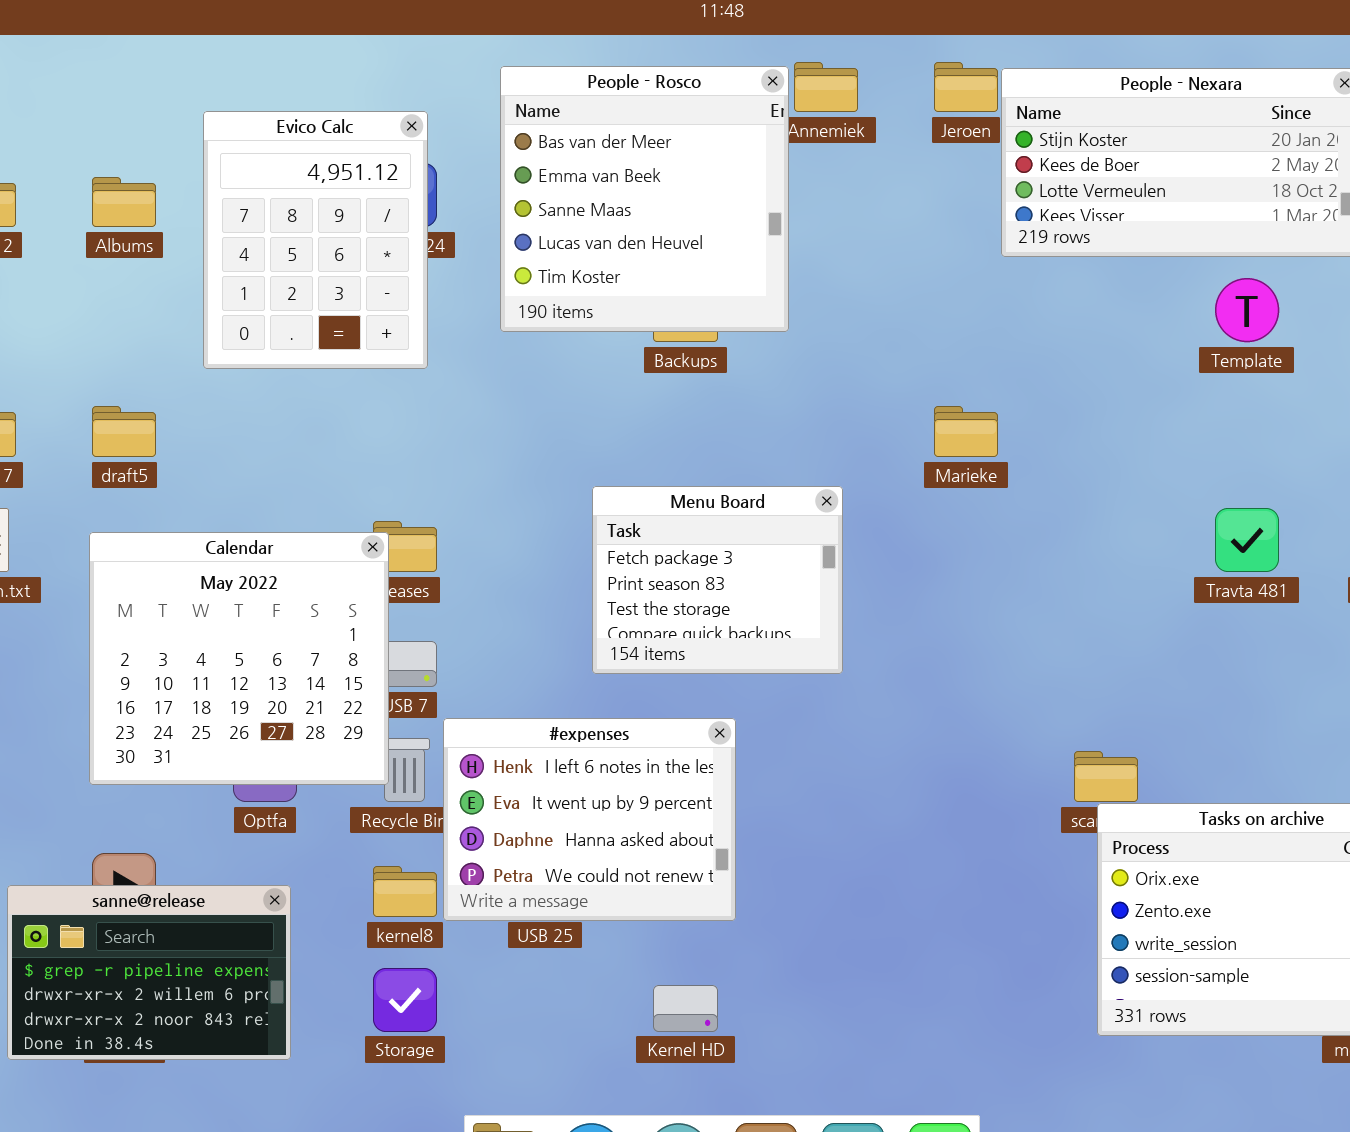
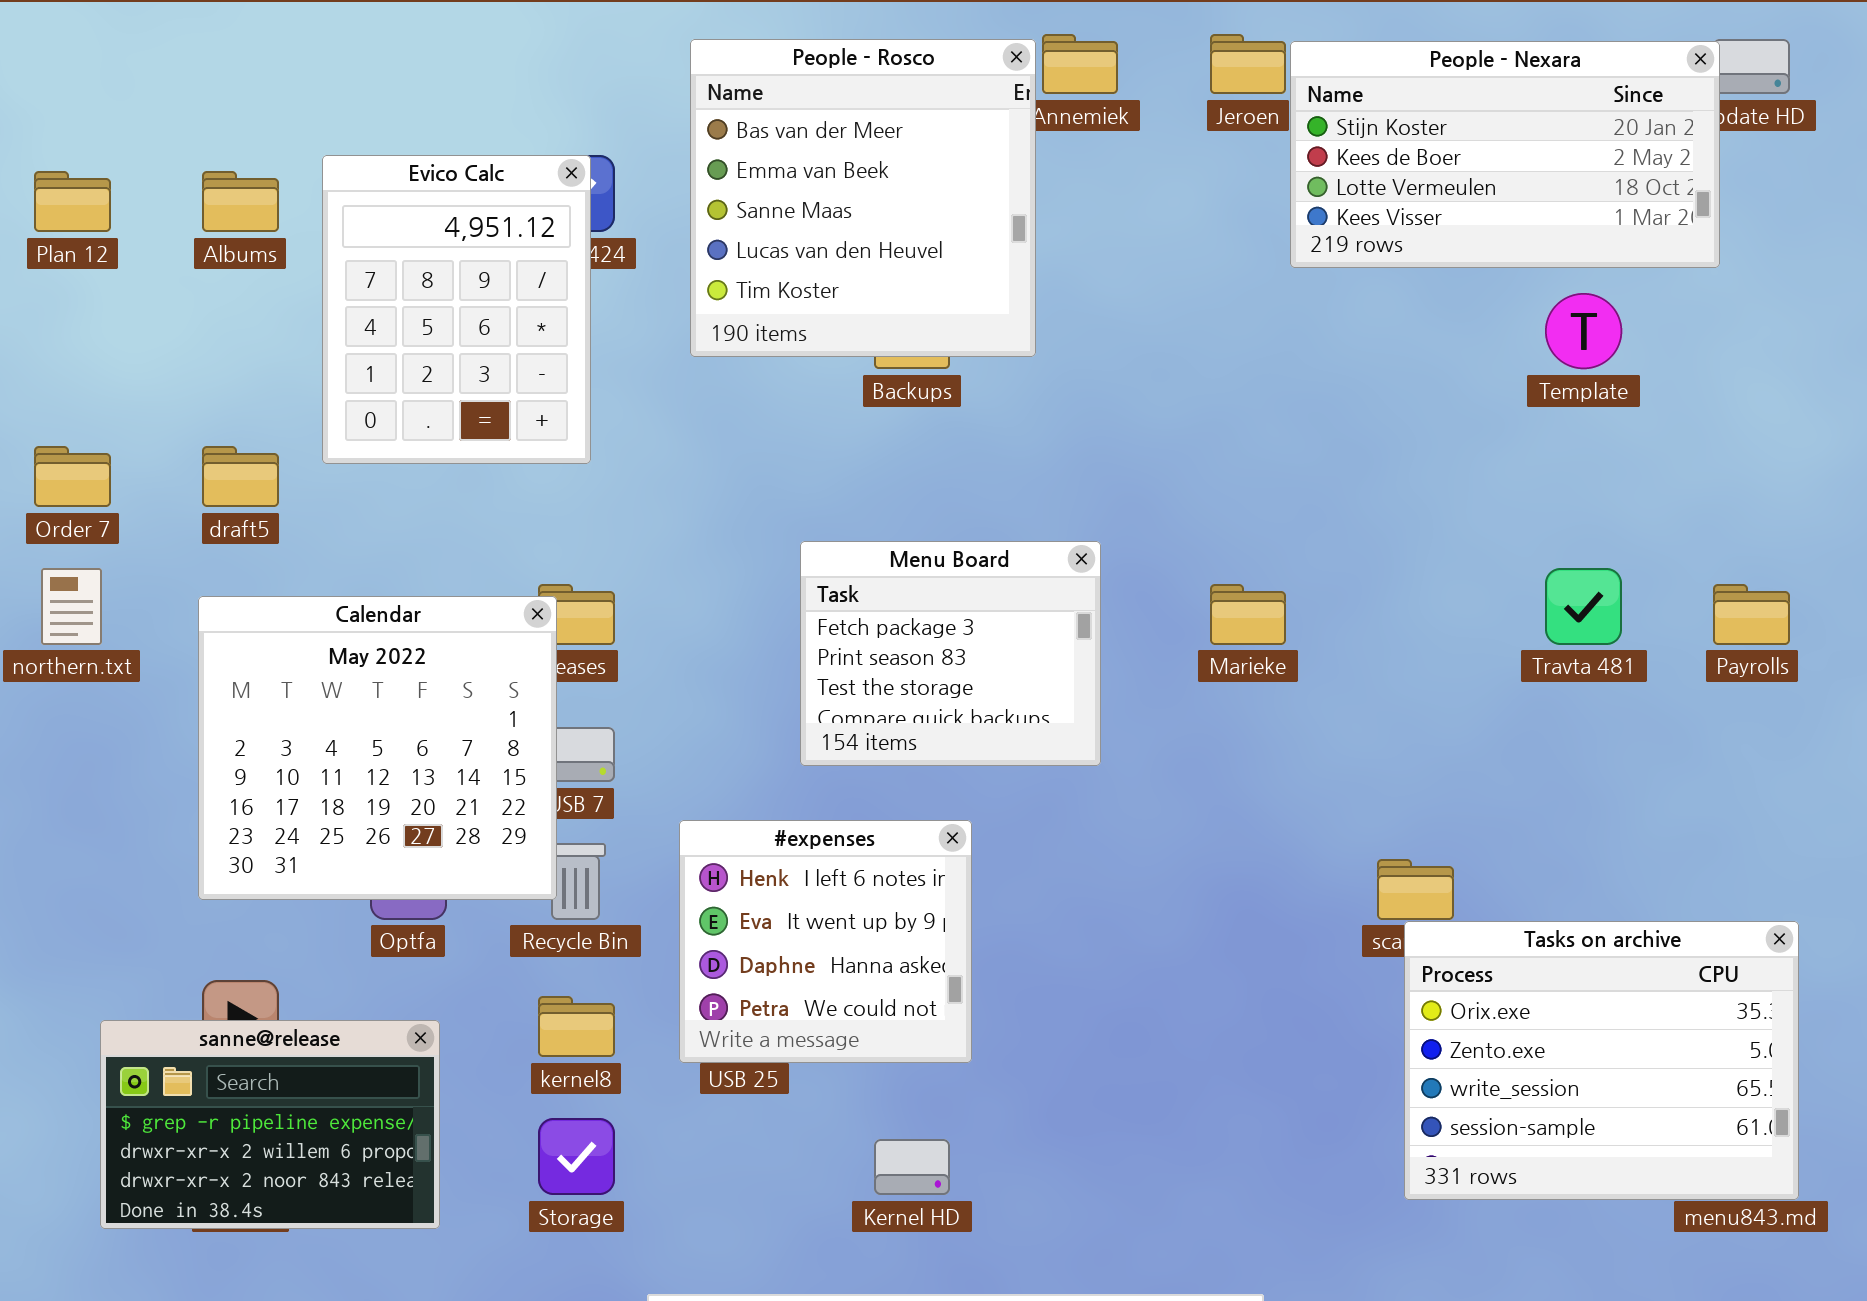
Evico Calc: [203,111,428,369] -> [322,155,591,464], moved
Marieke: [934,406,998,457] -> [1210,584,1286,645], moved
#expenses: [443,718,736,921] -> [679,820,972,1063], resized

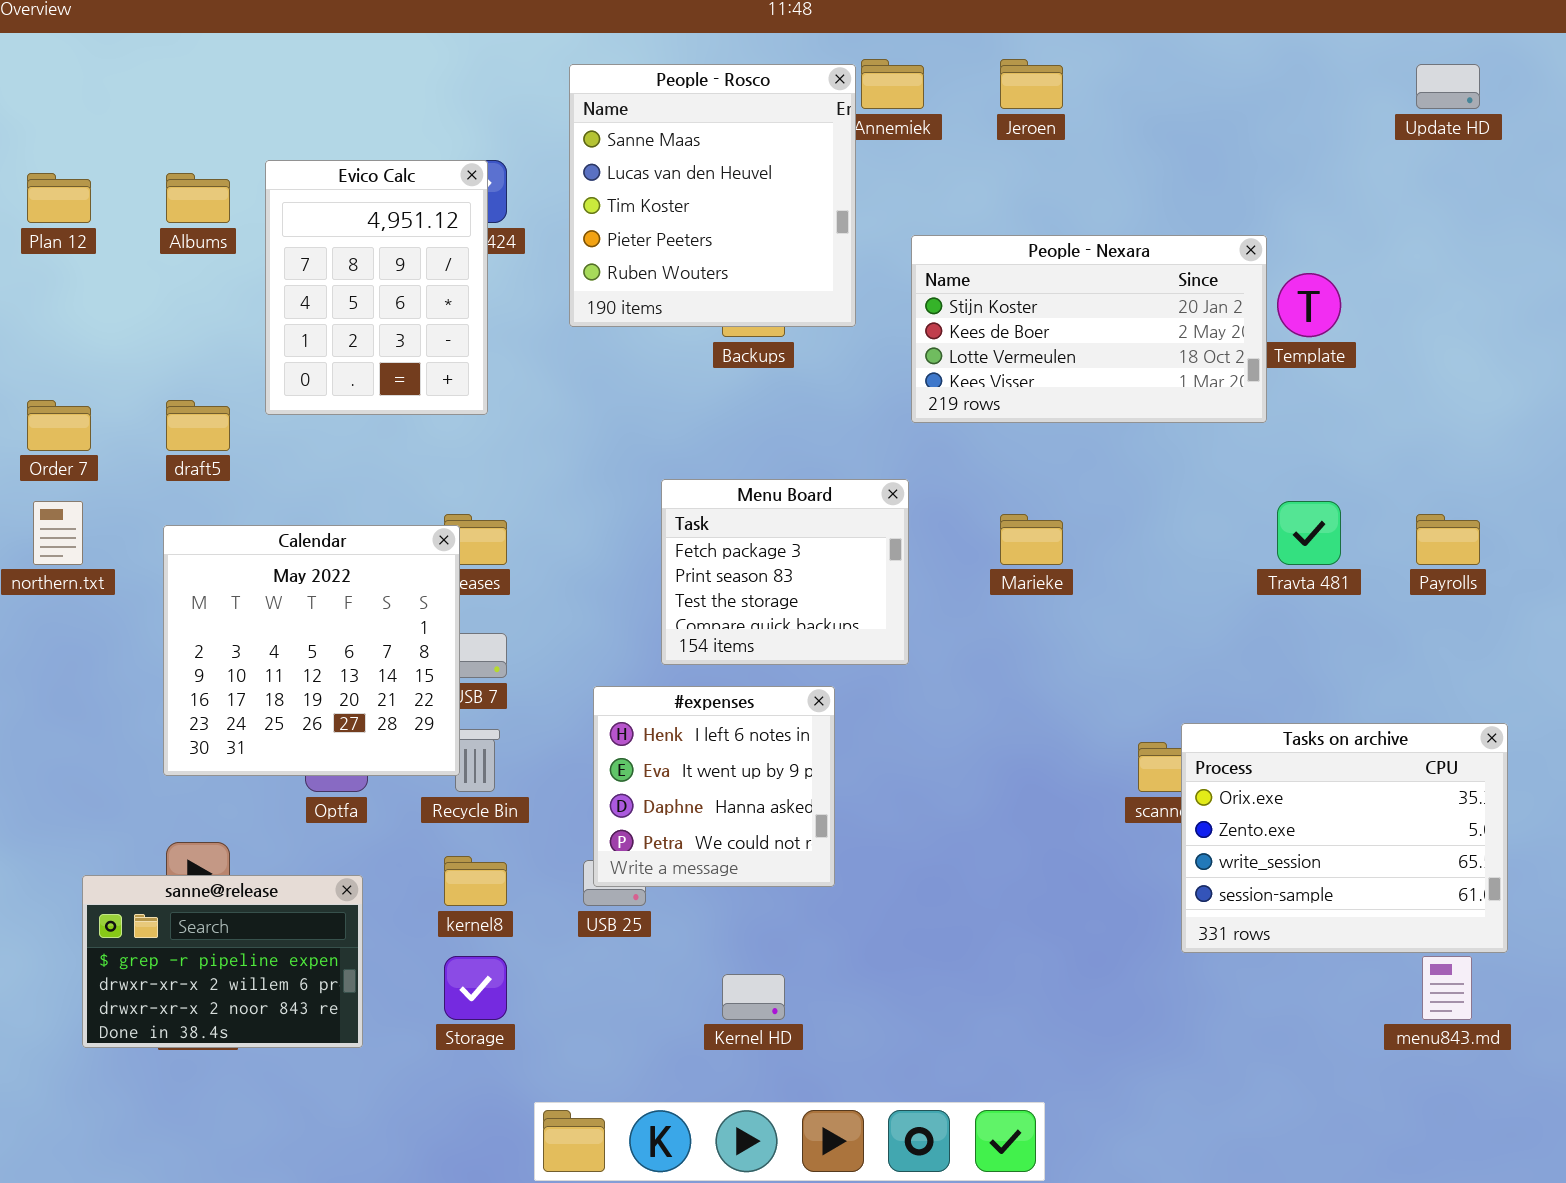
People - Rosco: [690,39,1036,357] -> [569,64,856,327], scrolled down 2 rows
People - Nexara: [1290,41,1720,268] -> [911,235,1267,423], moved
#expenses: [679,820,972,1063] -> [593,686,835,887], moved
Tasks on archive: [1404,921,1799,1200] -> [1181,723,1508,953], moved

